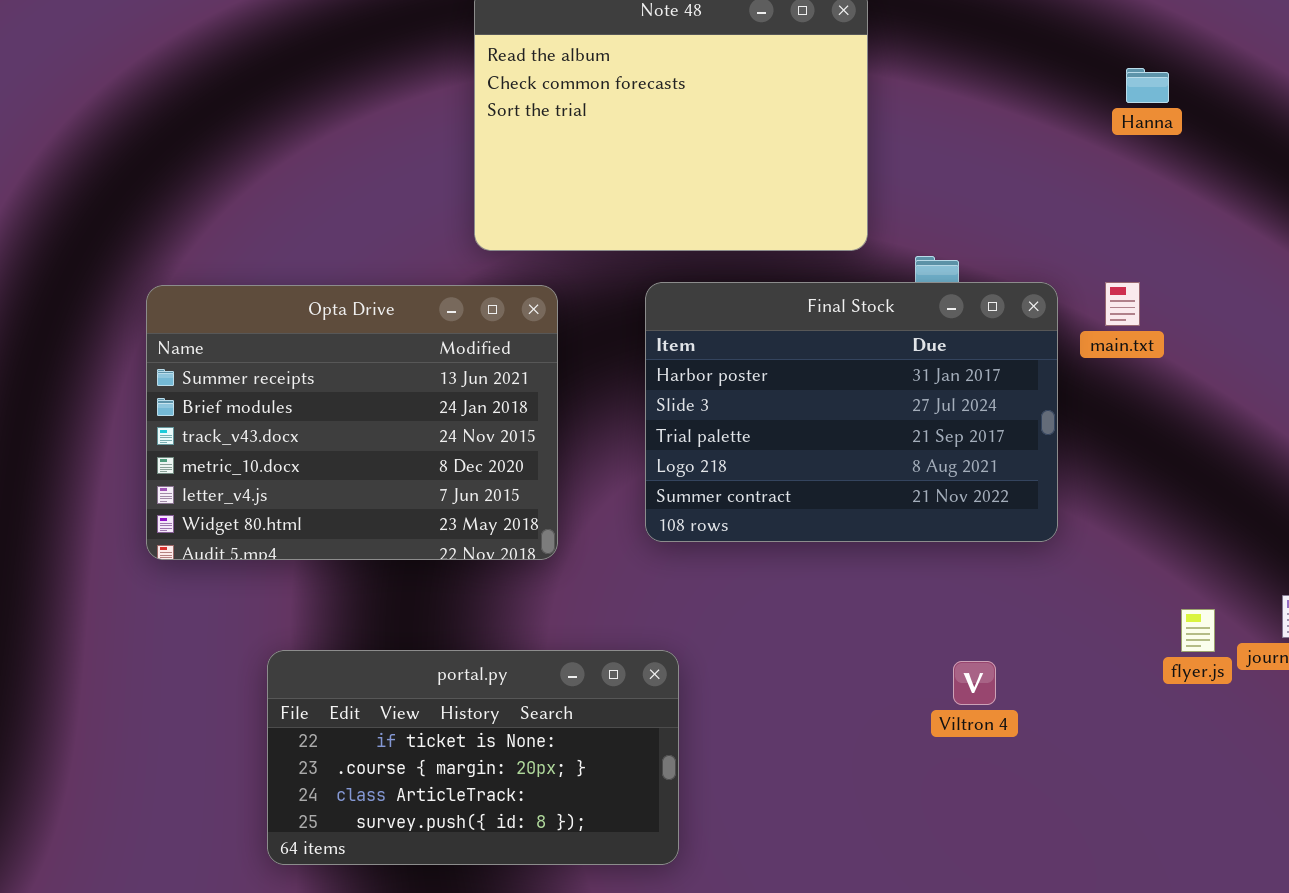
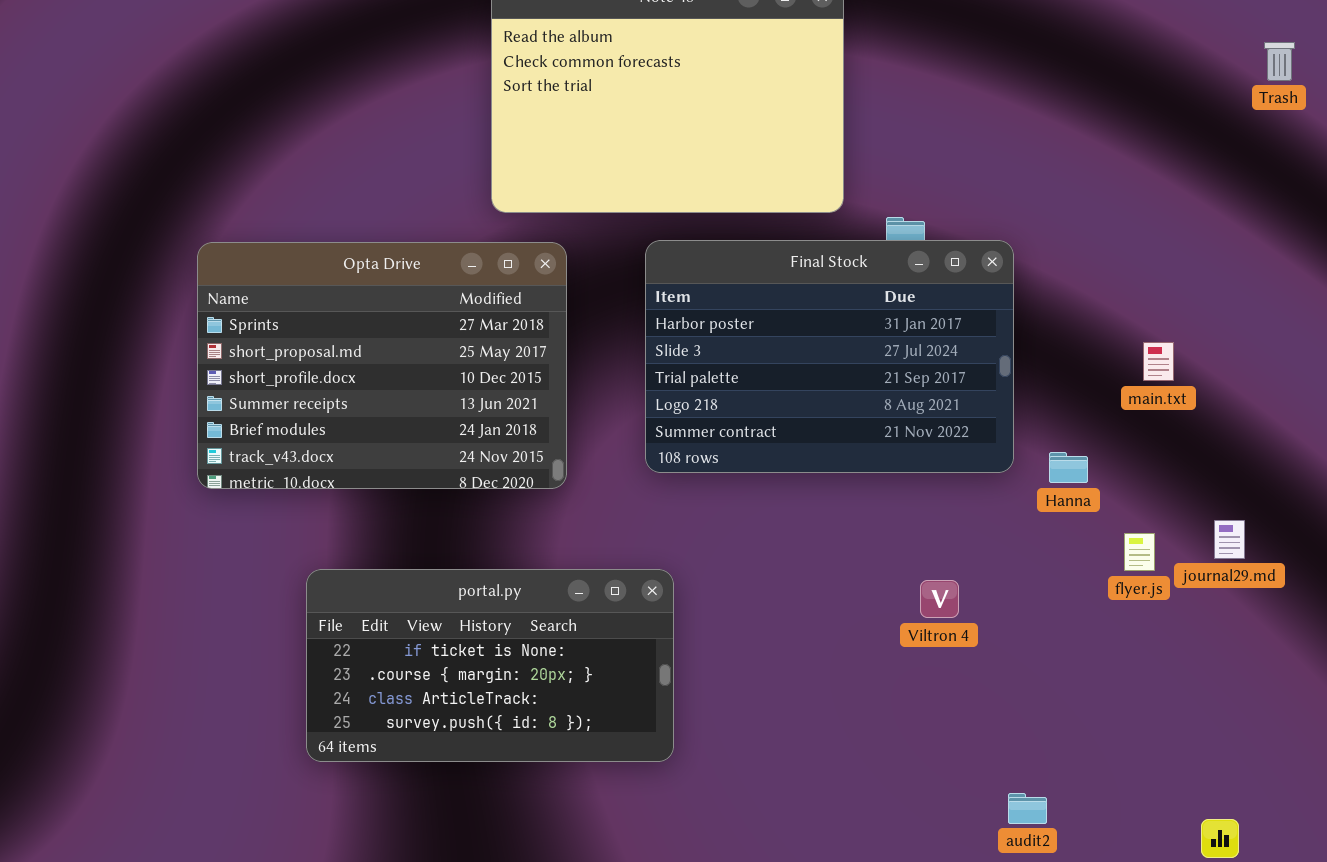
Hanna: [1126,68,1169,103] -> [1049,452,1088,483], moved
main.txt: [1105,282,1140,326] -> [1143,342,1174,381], moved
Opta Drive: [146,285,558,560] -> [197,242,567,489], scrolled up 3 rows

